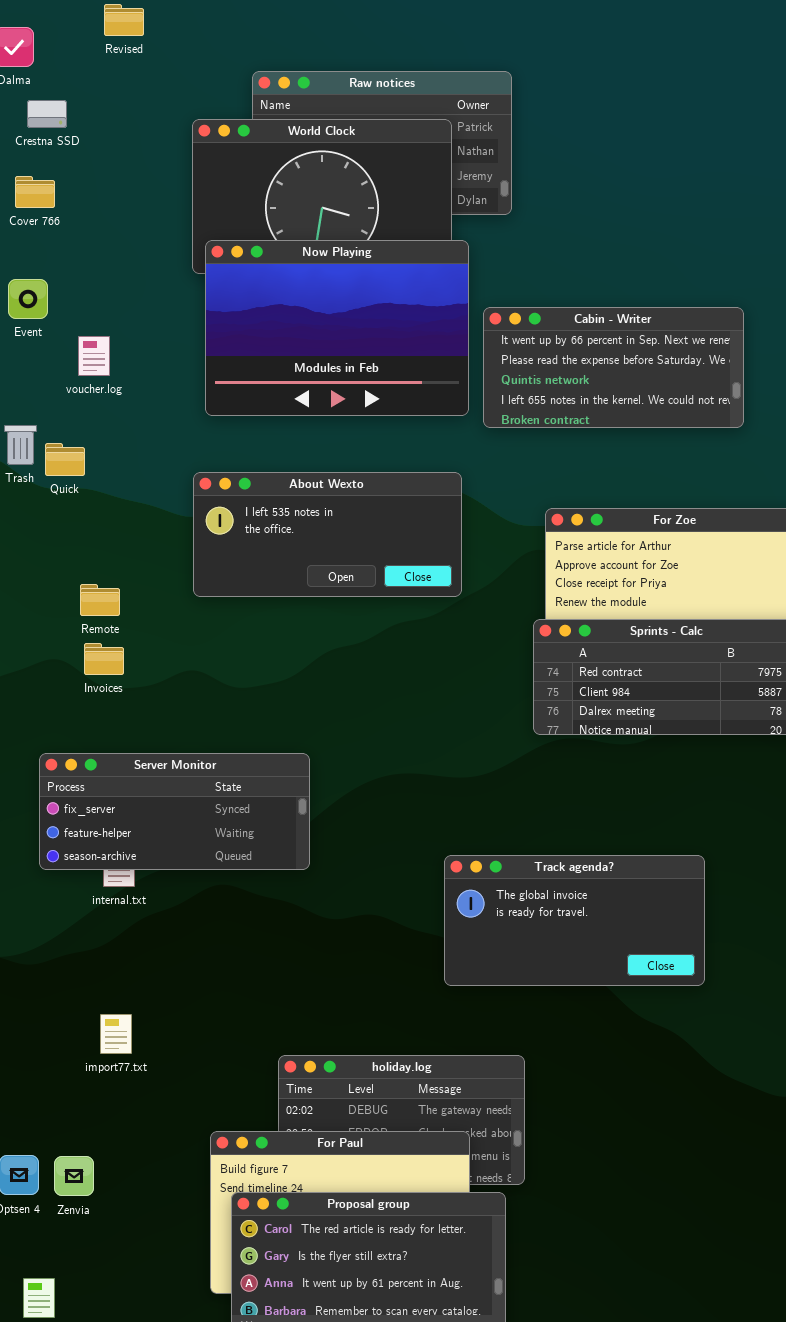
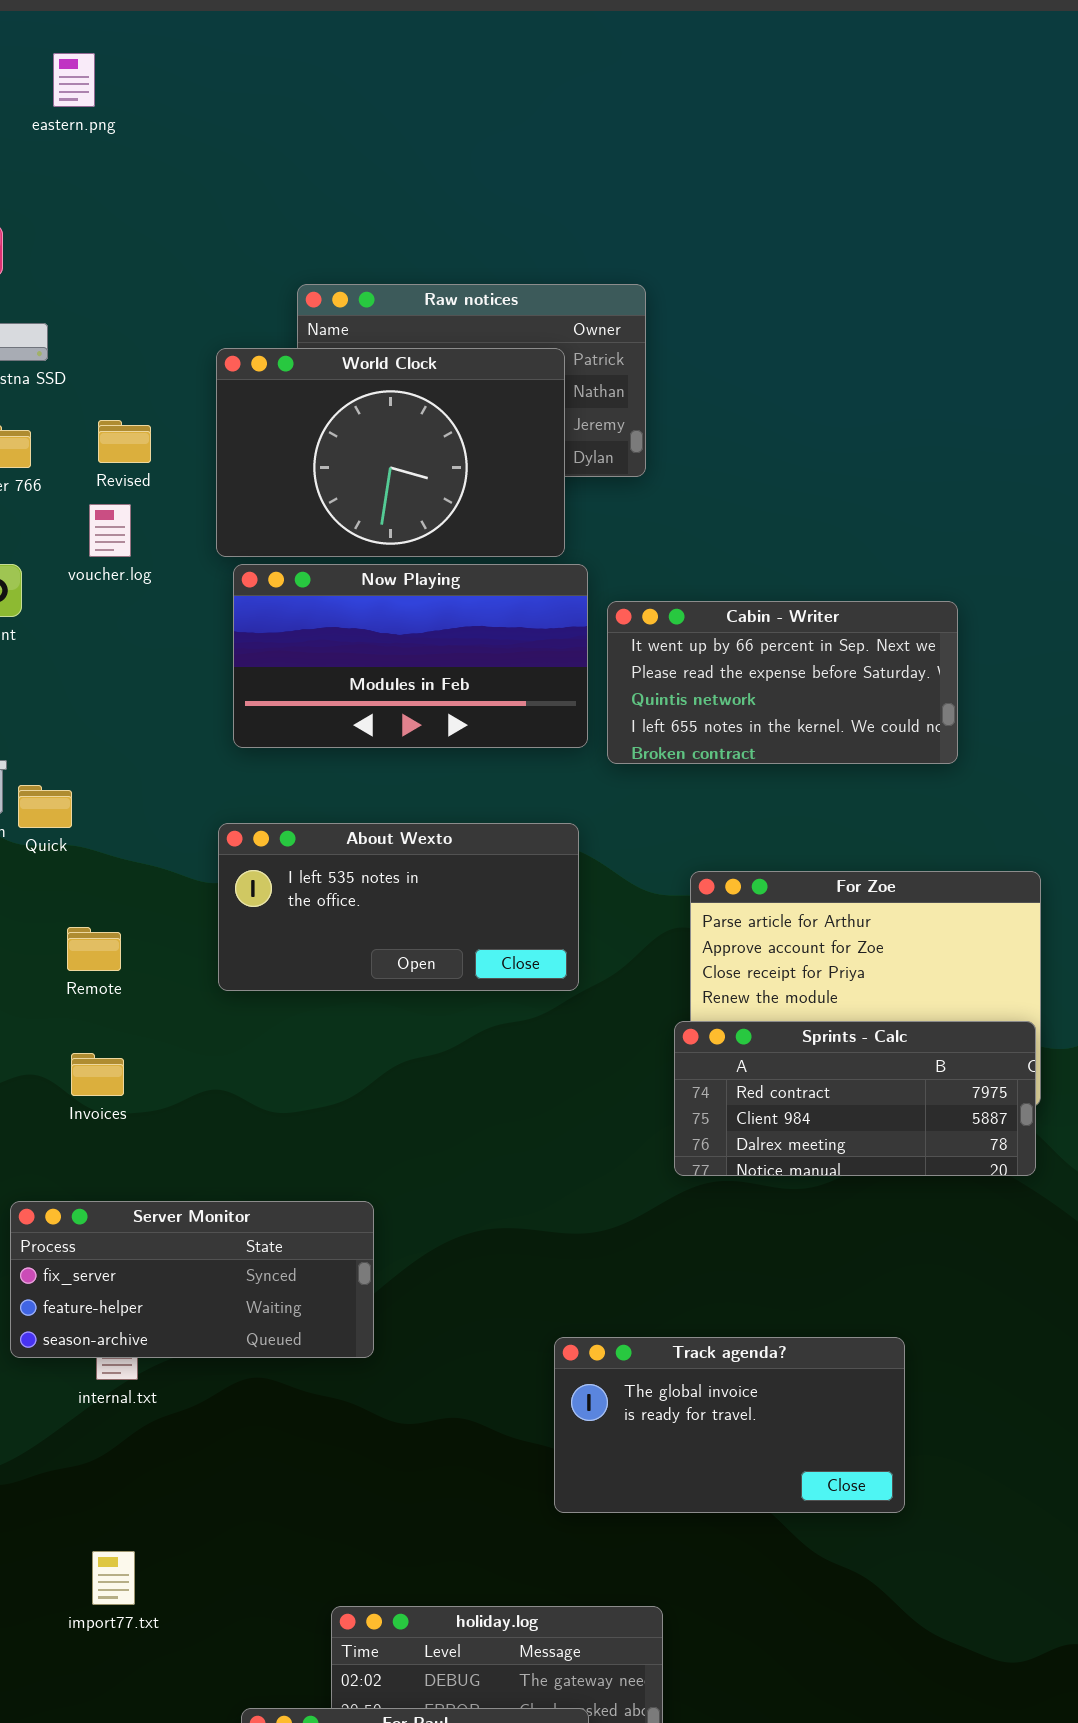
Revised: [104,4,144,36] -> [98,420,151,463], moved
Now Playing: [205,240,469,416] -> [233,564,588,748], resized
voucher.log: [78,336,110,376] -> [89,504,131,557], moved
Remote: [80,584,120,616] -> [67,927,121,971], moved

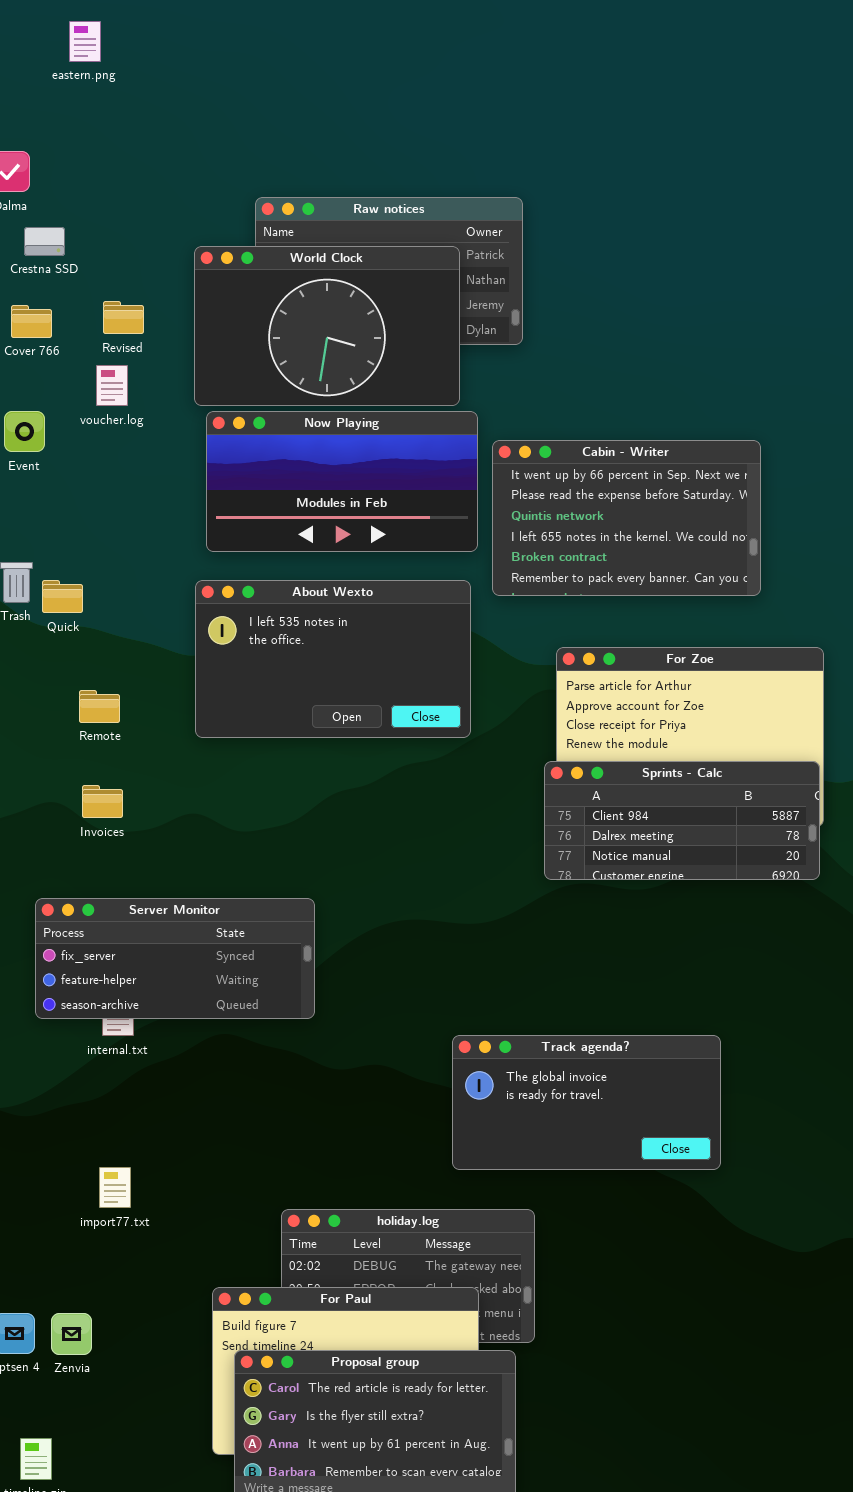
Cabin - Writer: [607,601,958,764] -> [492,440,761,596], resized
About Wexto: [218,823,579,991] -> [195,580,471,738], resized
Sprints - Calc: [674,1021,1036,1176] -> [544,761,820,880], scrolled down 1 row
Track agenda?: [554,1337,905,1513] -> [452,1035,721,1170], moved

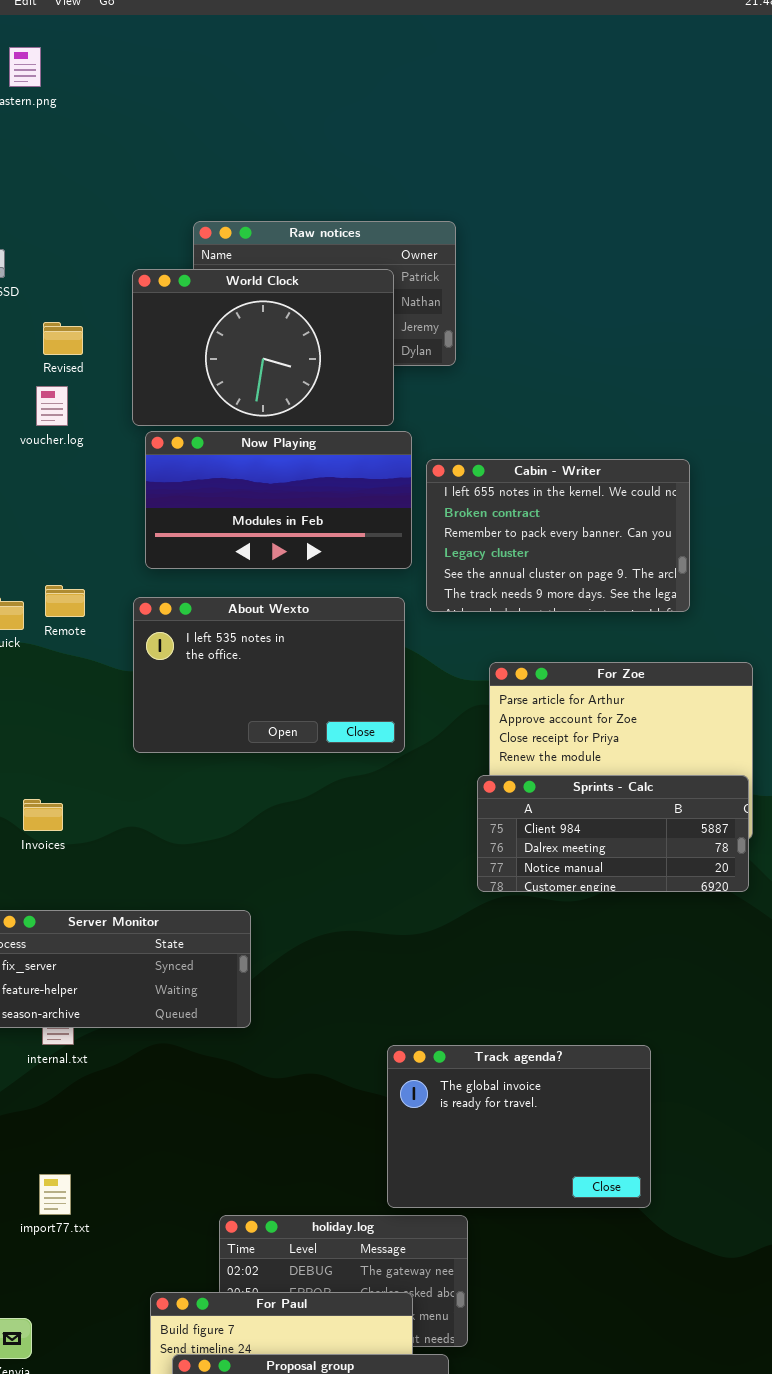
Cabin - Writer: [492,440,761,596] -> [426,459,690,612], scrolled down 3 rows
Remote: [79,690,120,723] -> [45,585,85,617], moved
Track agenda?: [452,1035,721,1170] -> [387,1045,651,1208], resized

